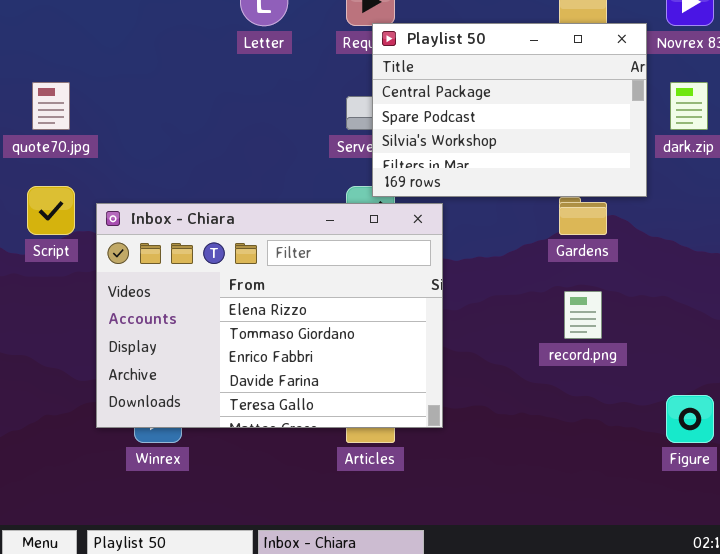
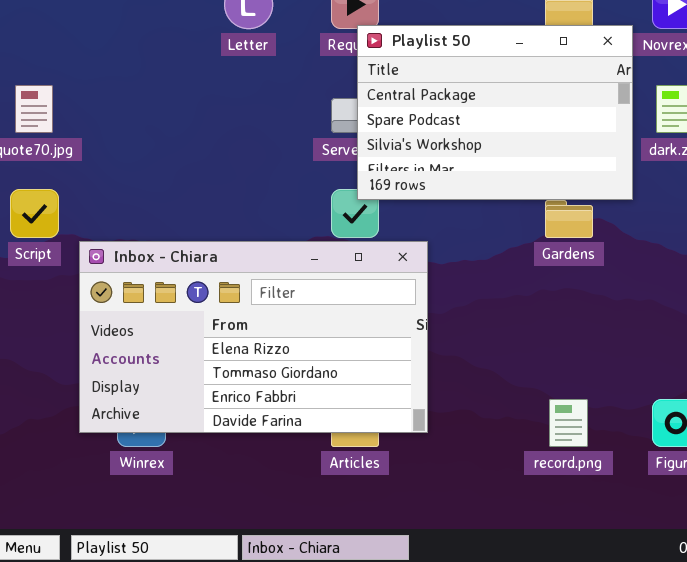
Inbox - Chiara: [96,203,443,428] -> [79,241,428,433], resized
record.png: [564,291,602,339] -> [549,399,588,447], moved

